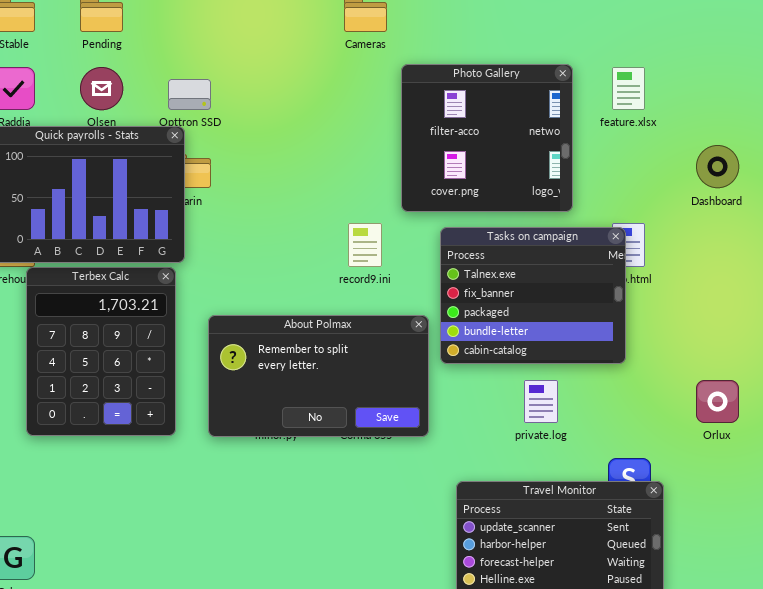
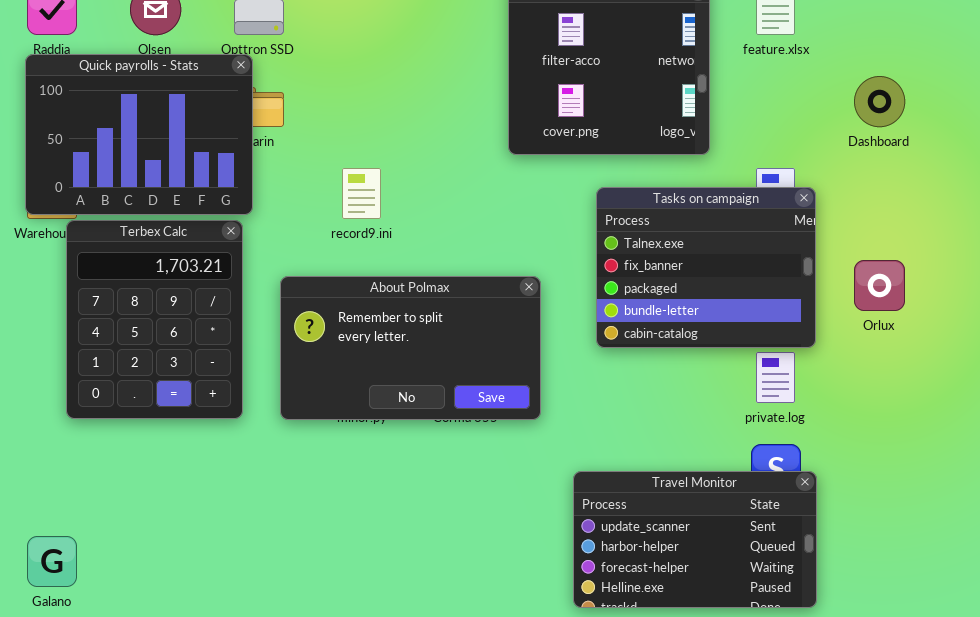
record9.ini: [348,223,382,267] -> [342,168,381,219], moved
Tasks on campaign: [440,227,626,364] -> [596,187,816,348], moved
private.log: [524,380,558,423] -> [756,352,795,403], moved
Orlux: [696,380,739,423] -> [854,260,905,311], moved

